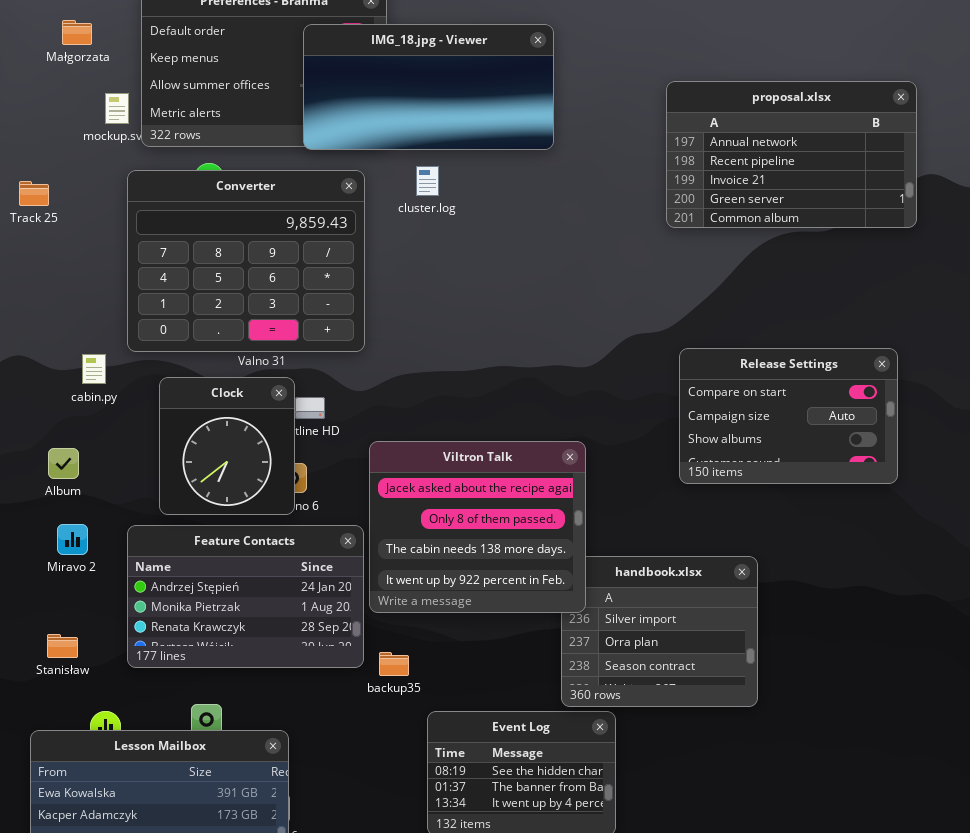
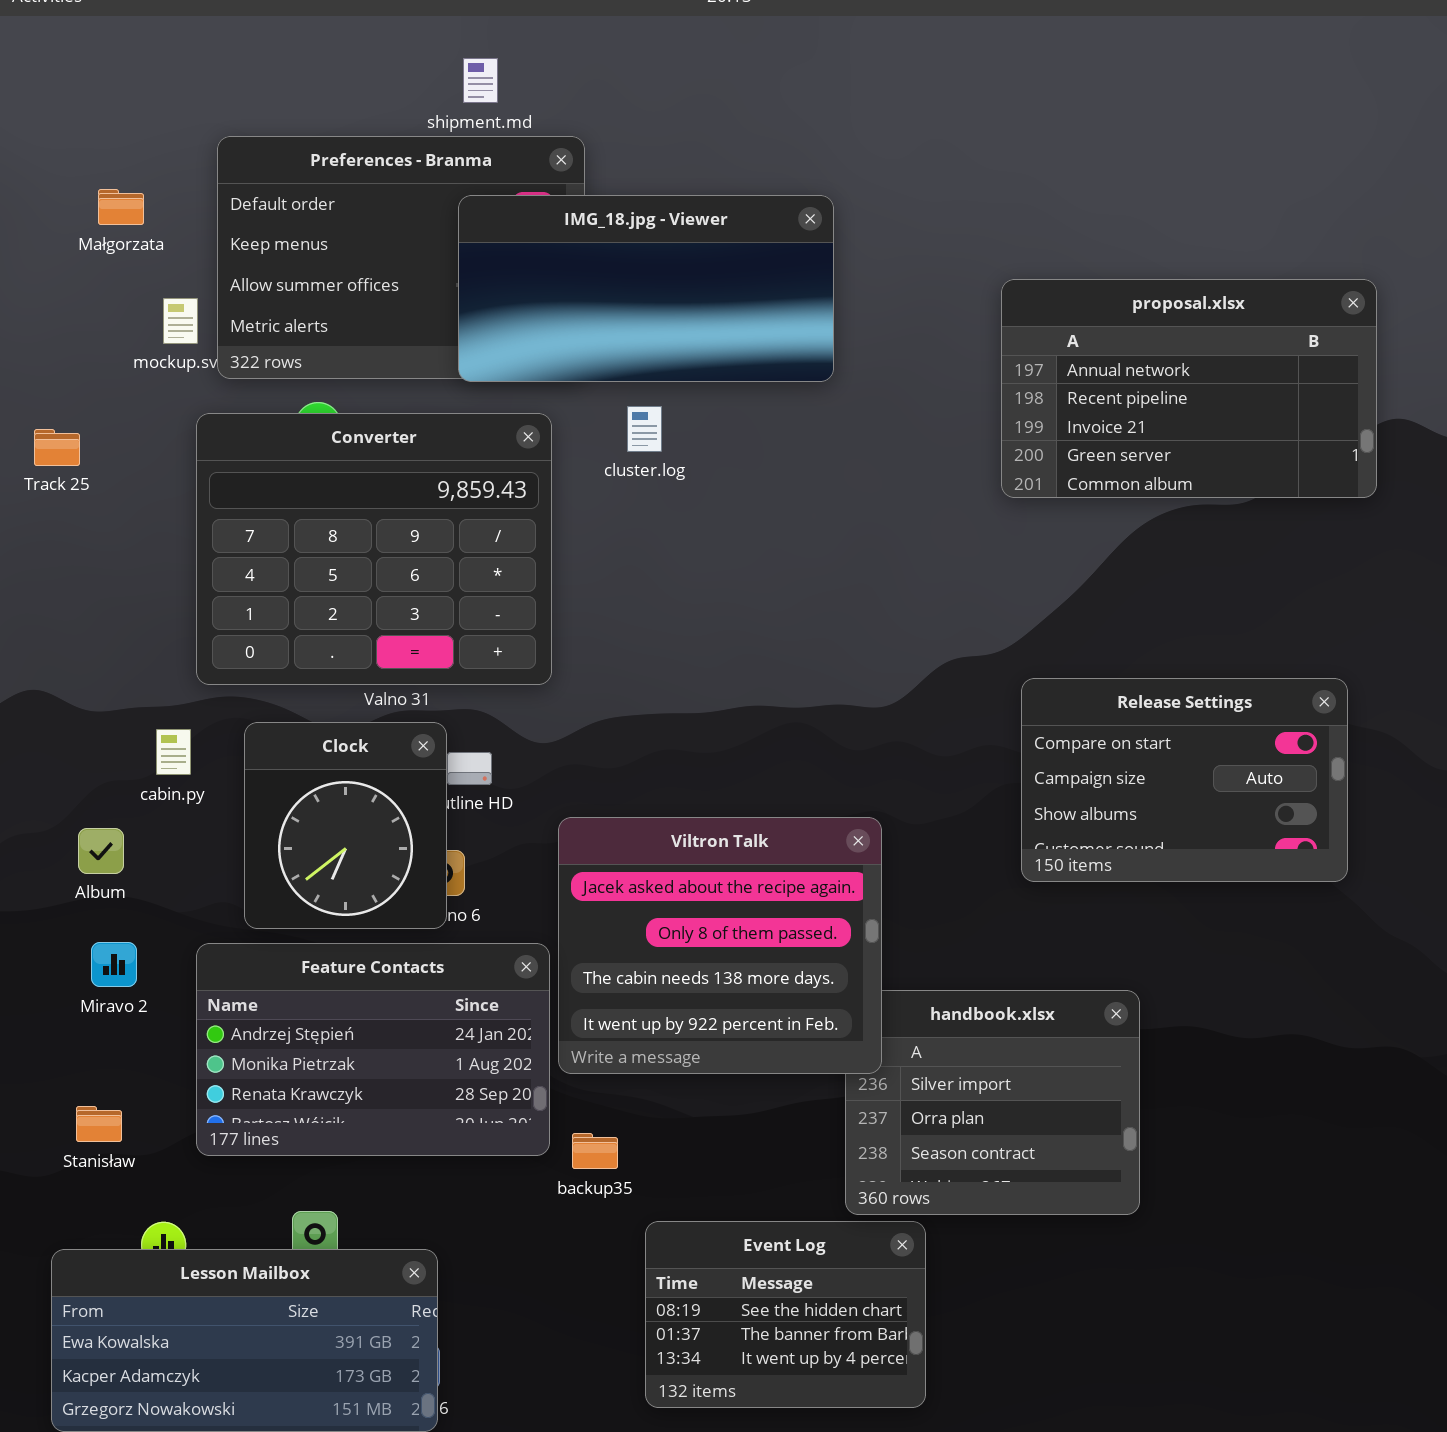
cabin.py: [82,354,106,384] -> [156,729,191,775], moved

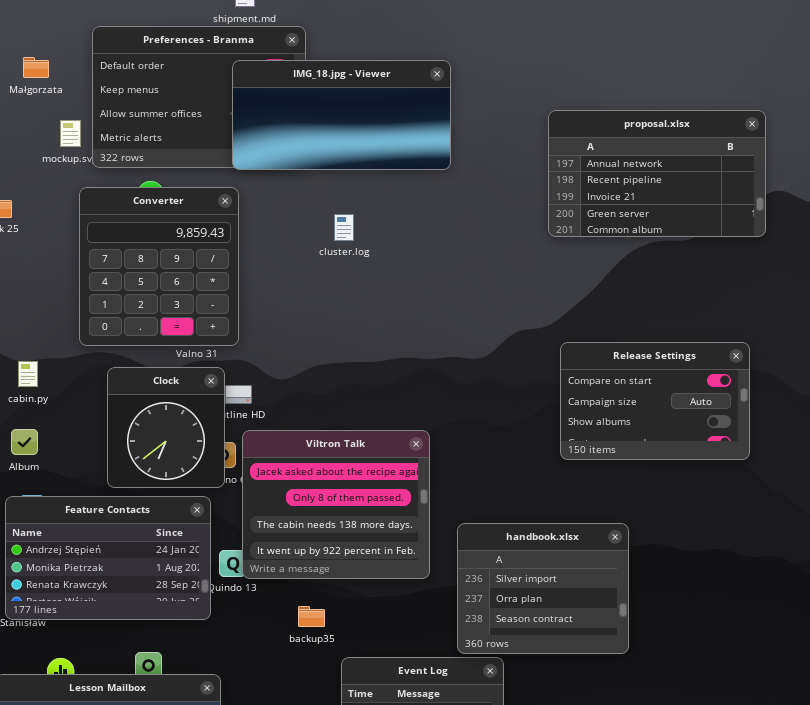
cluster.log: [627,406,662,452] -> [334,214,354,241], moved
Converter: [196,413,552,685] -> [79,187,239,346], resized
cabin.py: [156,729,191,775] -> [18,361,38,387], moved
Viltron Talk: [558,817,882,1074] -> [242,430,430,579], moved
Feature Contacts: [196,943,550,1156] -> [5,496,211,620], moved

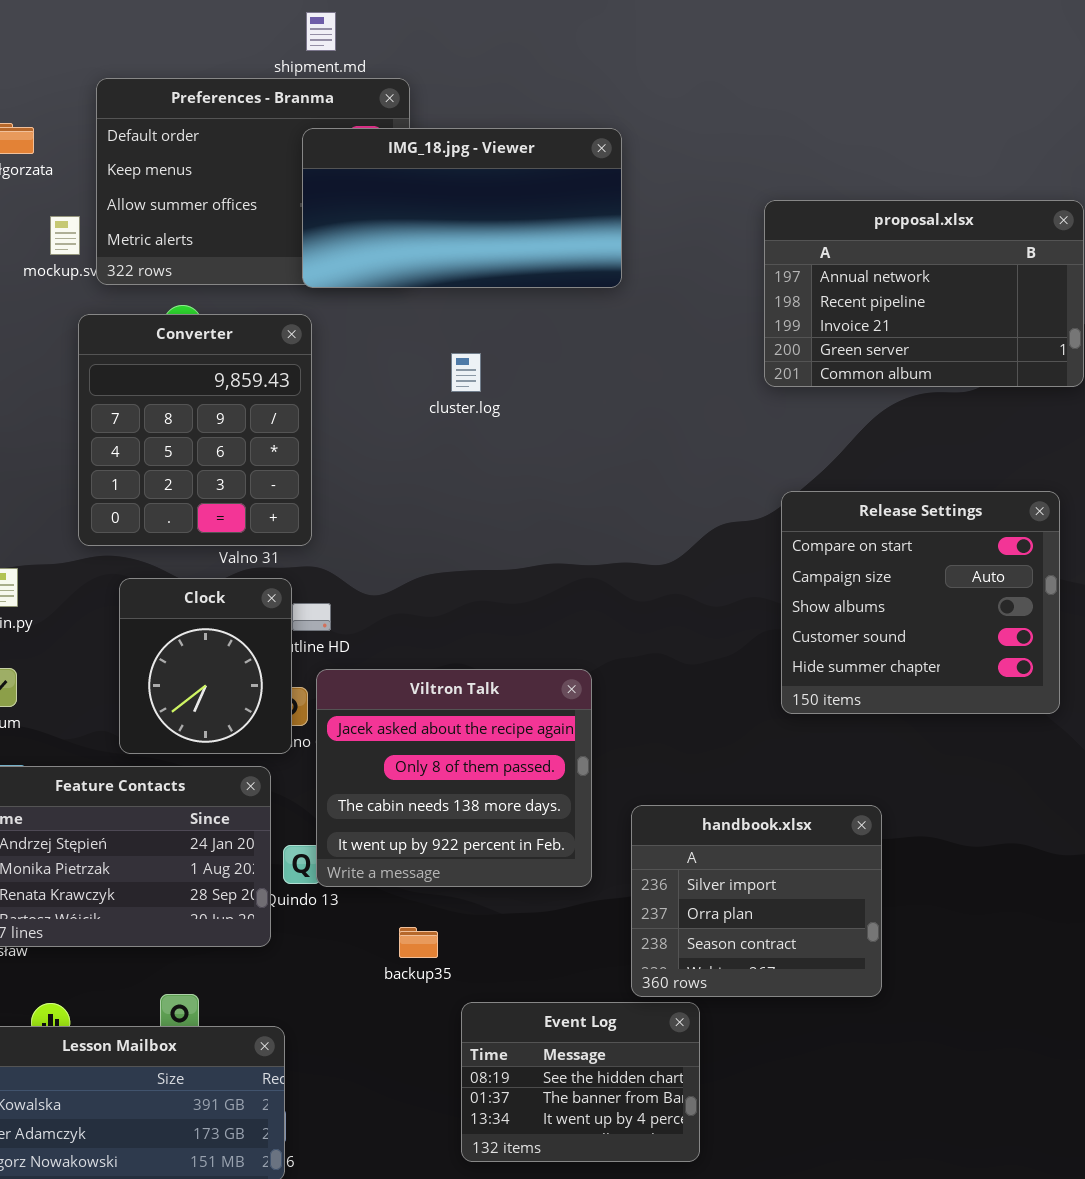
Release Settings: [560,342,750,460] -> [781,491,1060,714], resized

